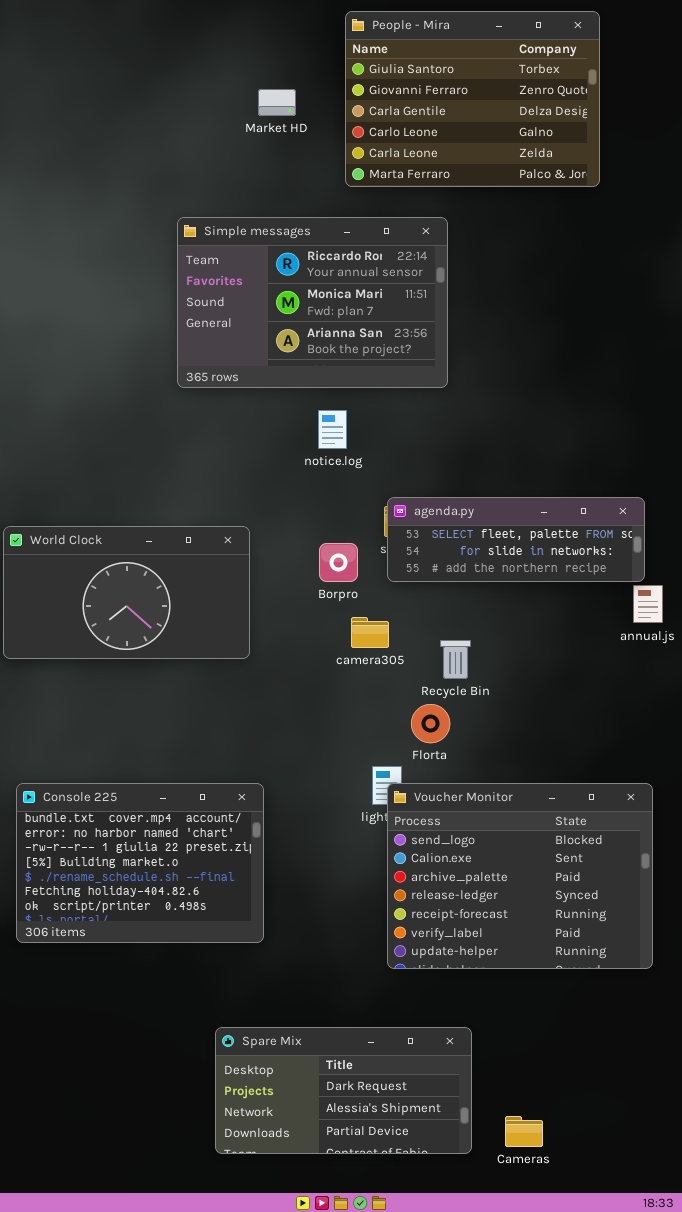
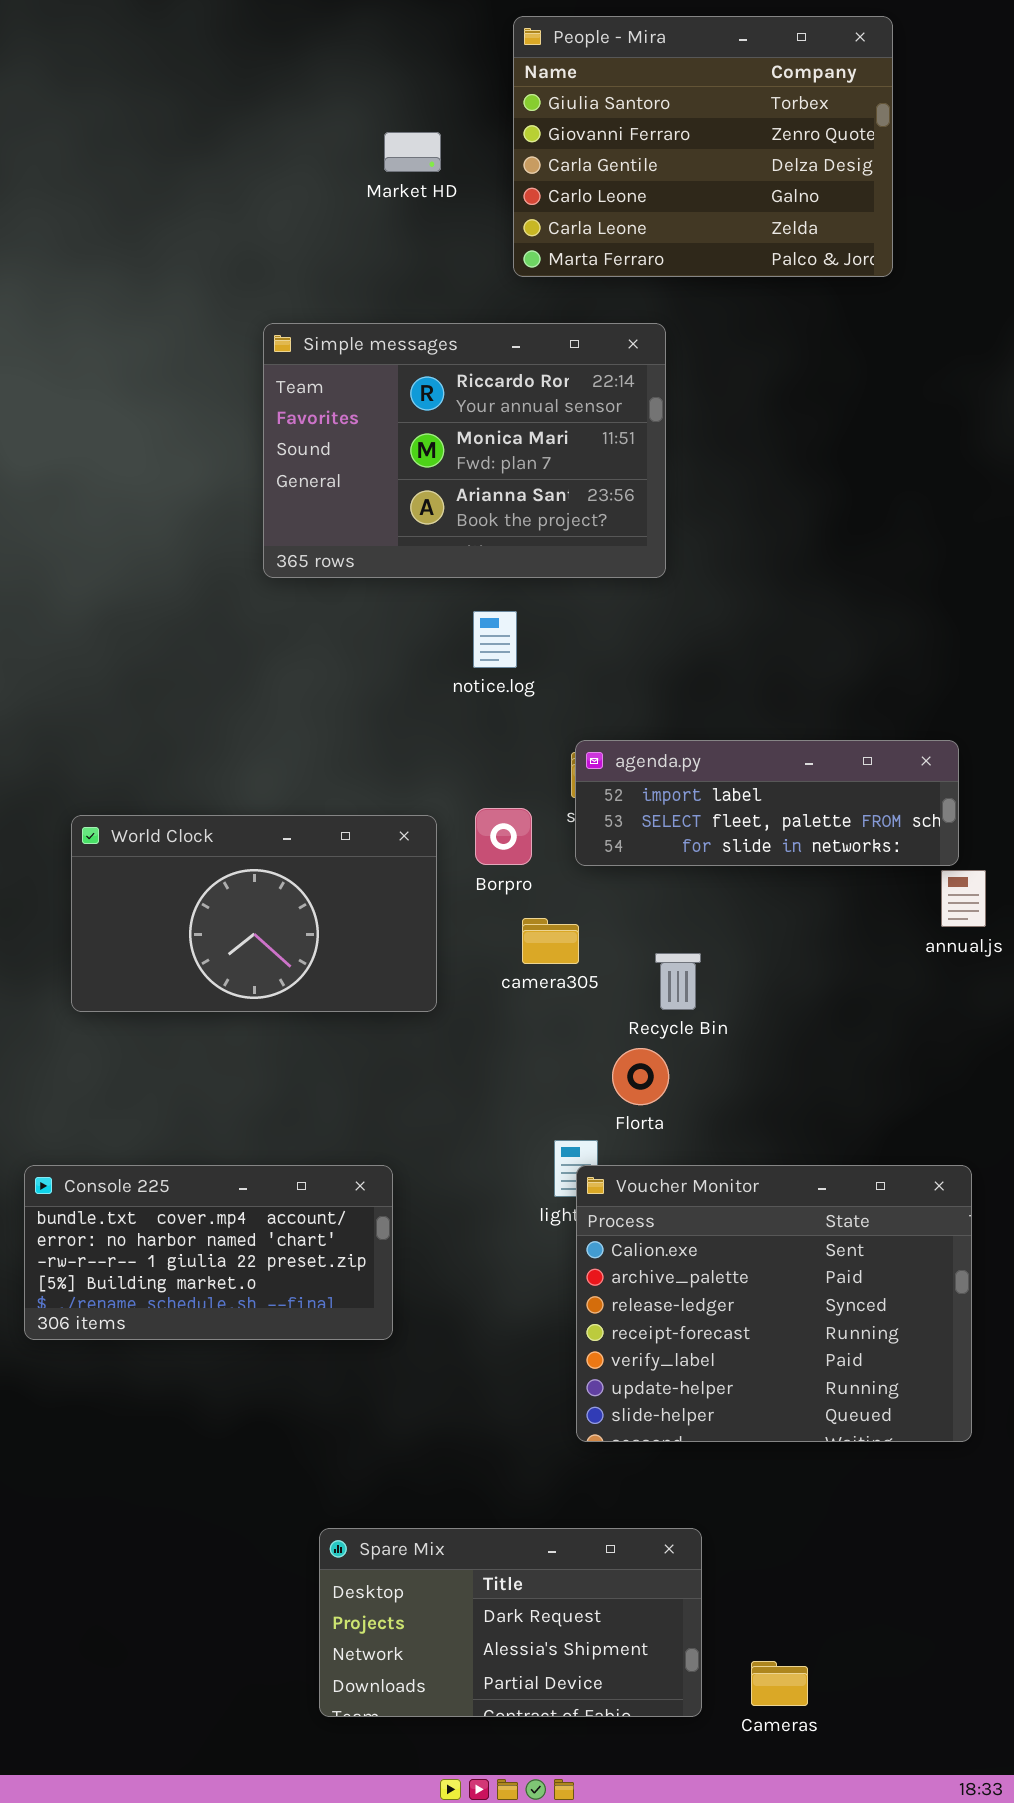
agenda.py: [387,497,645,582] -> [575,740,959,866], scrolled up 1 row
World Clock: [3,526,250,659] -> [71,815,437,1012], moved
Console 225: [16,783,264,943] -> [24,1165,393,1340], resized
Voucher Monitor: [387,783,653,969] -> [576,1165,972,1442], scrolled down 1 row

